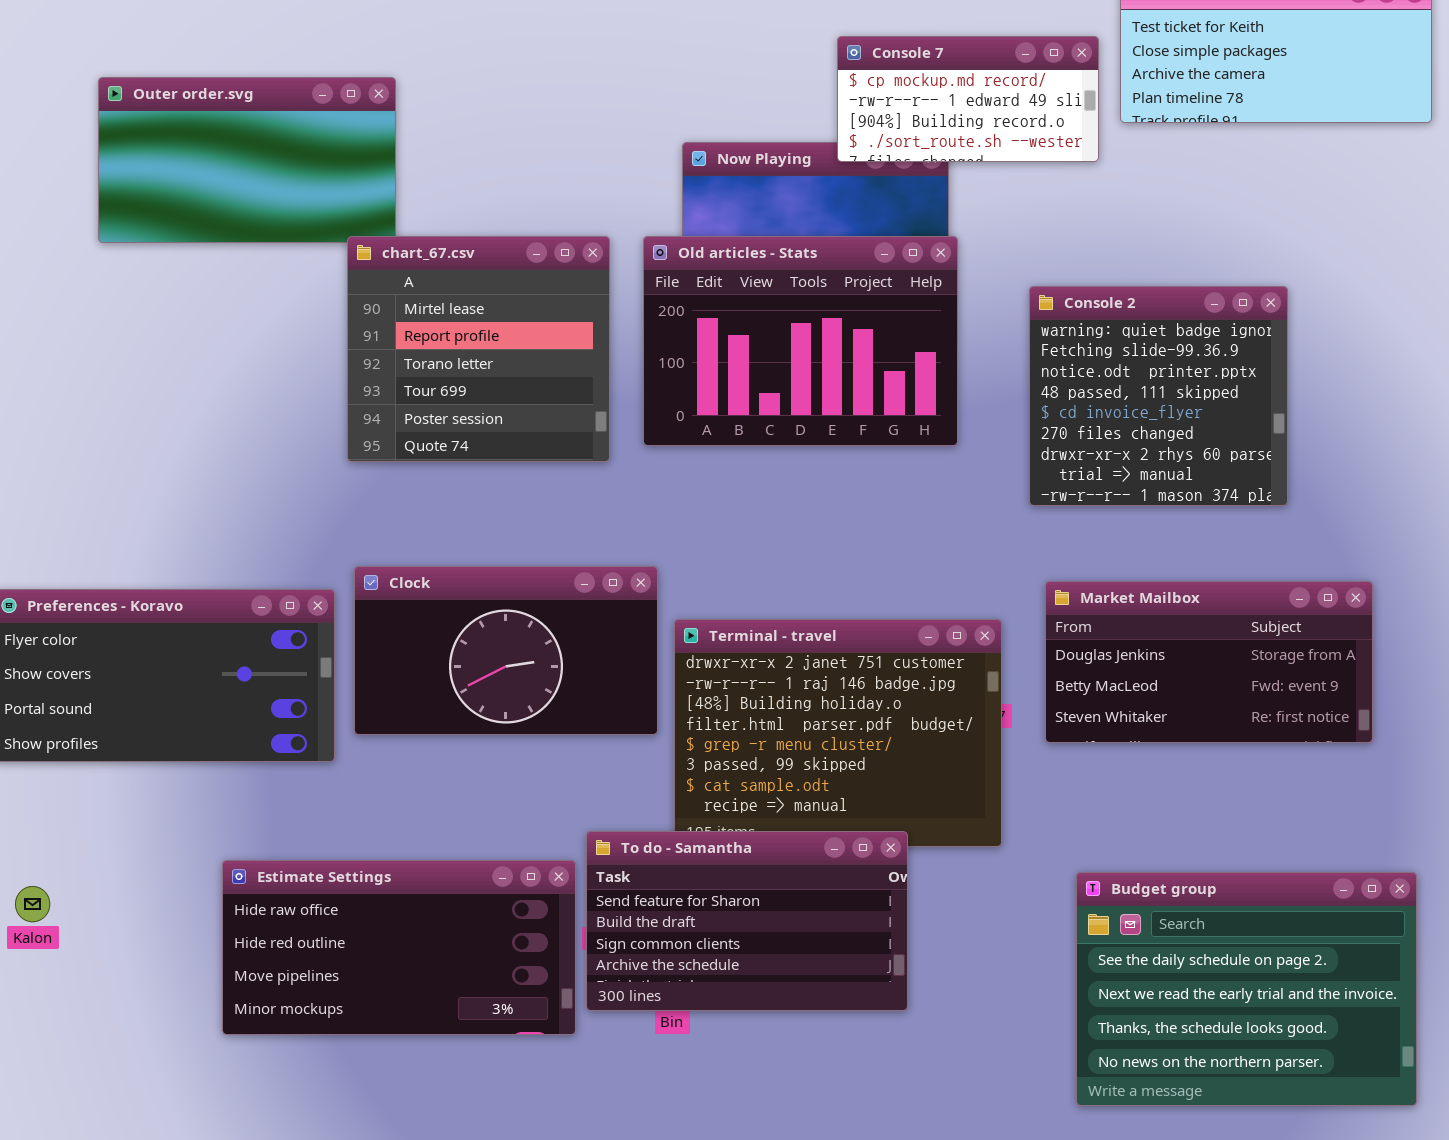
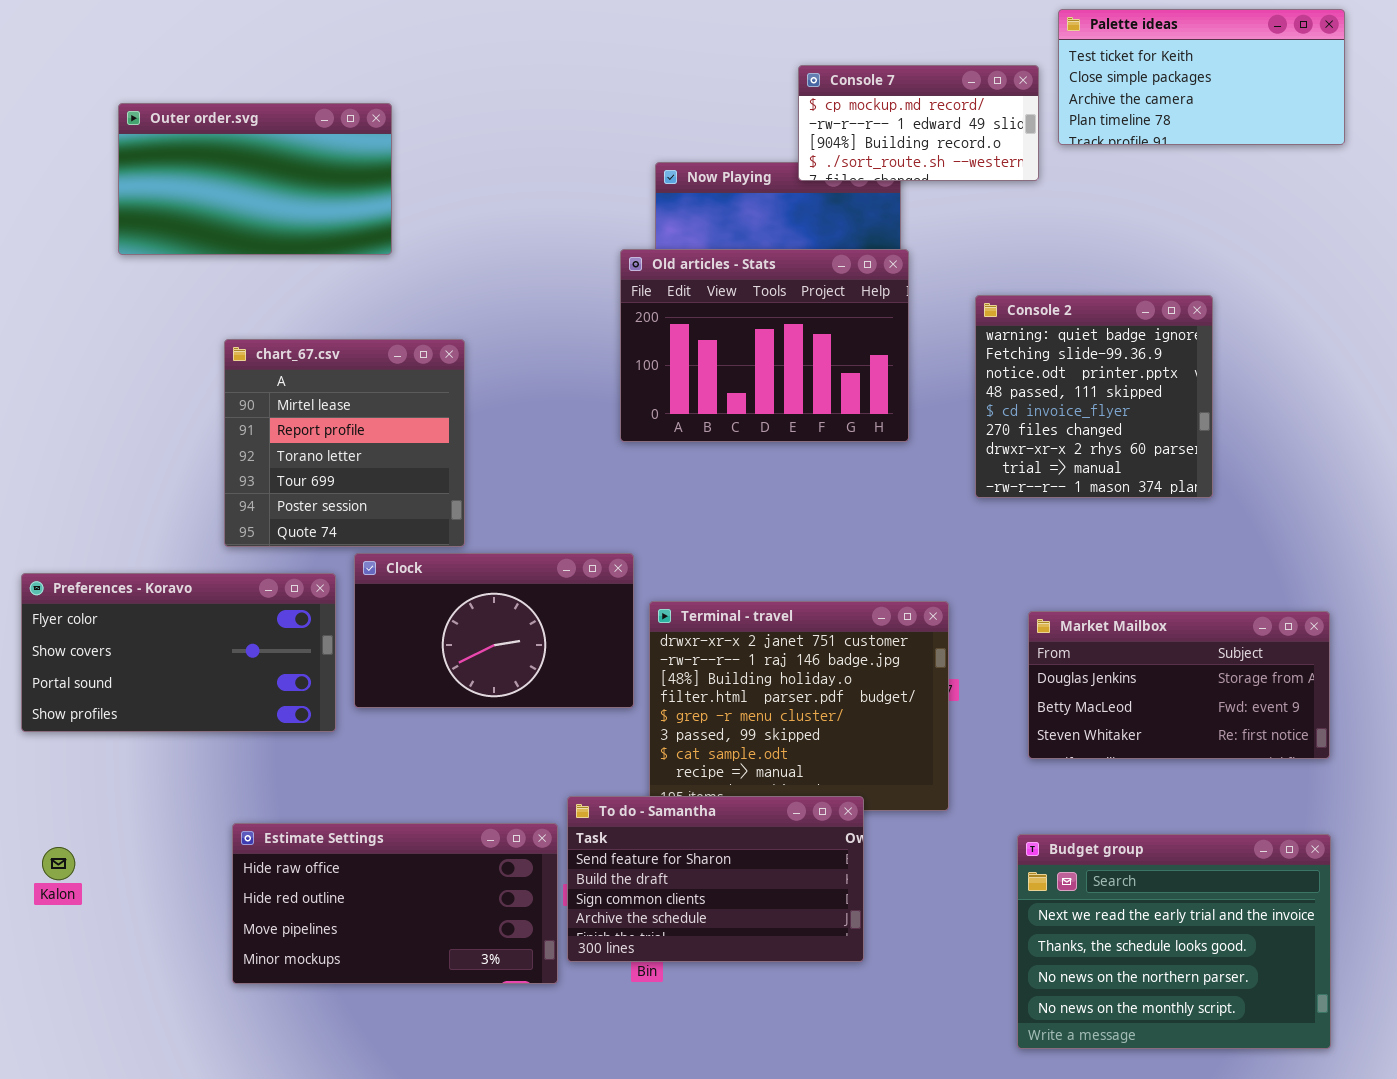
chart_67.csv: [347,236,610,462] -> [224,339,465,547], moved
Market Mailbox: [1045,581,1373,743] -> [1028,611,1330,759], moved
Budget group: [1076,872,1417,1106] -> [1017,834,1331,1049], scrolled down 1 row

